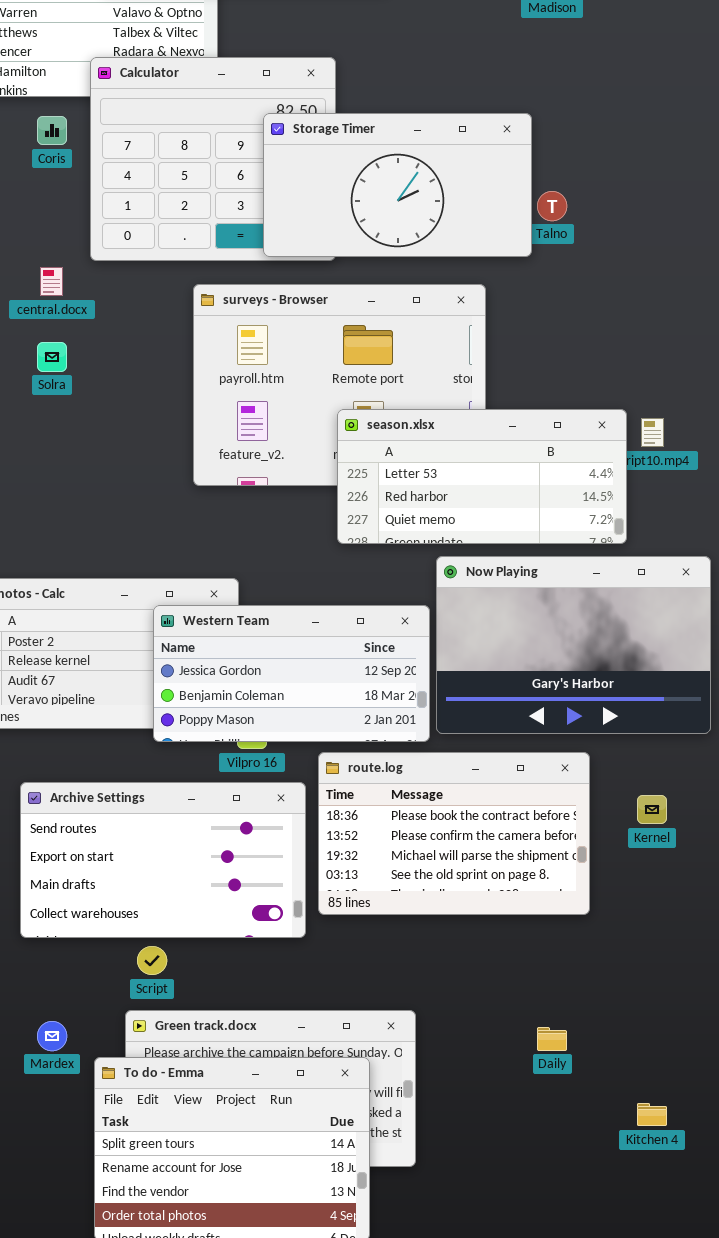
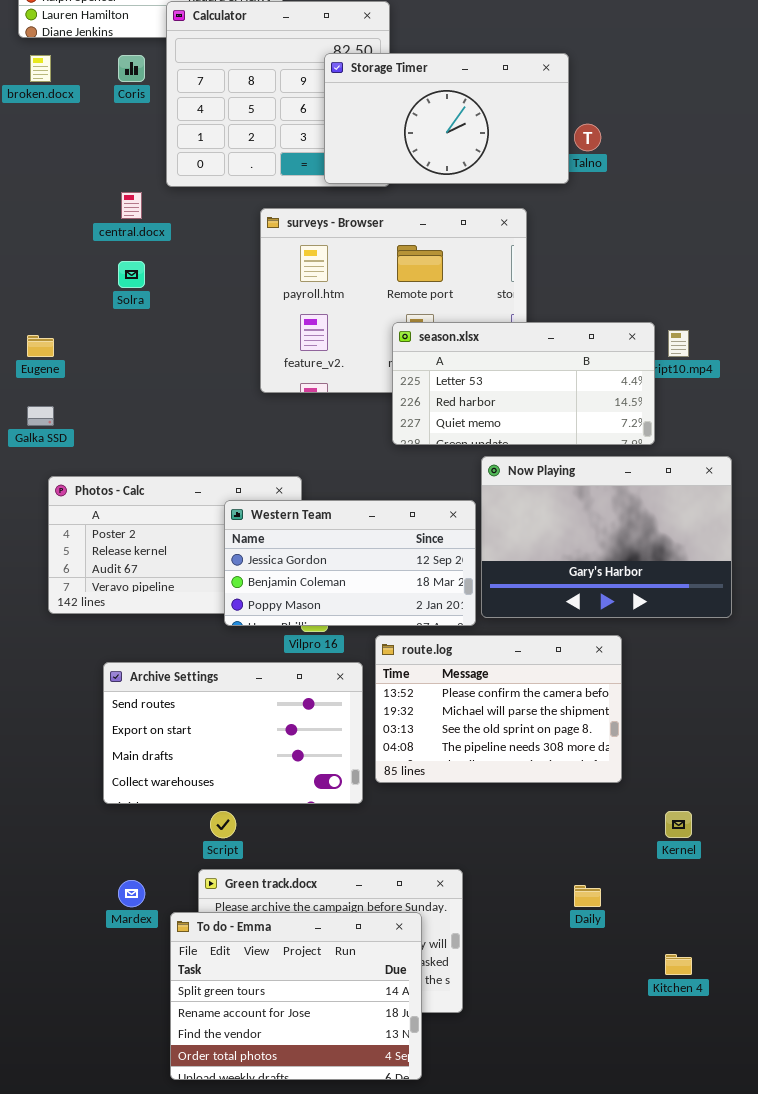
route.log: [318,752,590,915] -> [375,635,622,783], scrolled down 1 row
Kernel: [637,795,667,824] -> [665,811,692,838], moved

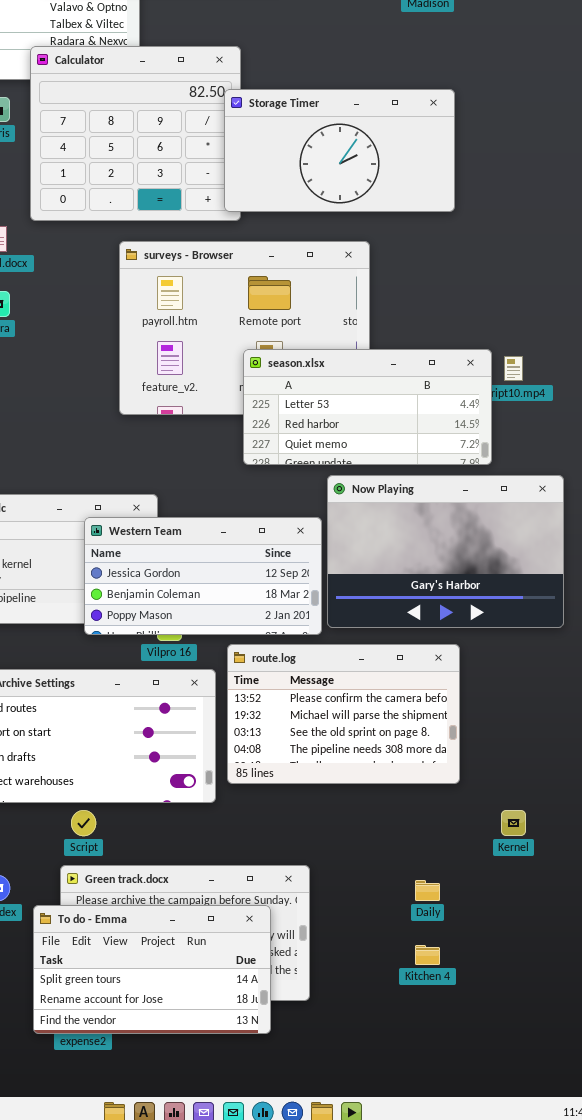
Storage Timer: [324,53,569,184] -> [224,89,455,212], moved
To do - Emma: [170,912,422,1080] -> [33,905,271,1034], resized
Kitchen 4: [665,954,692,975] -> [415,945,440,965], moved

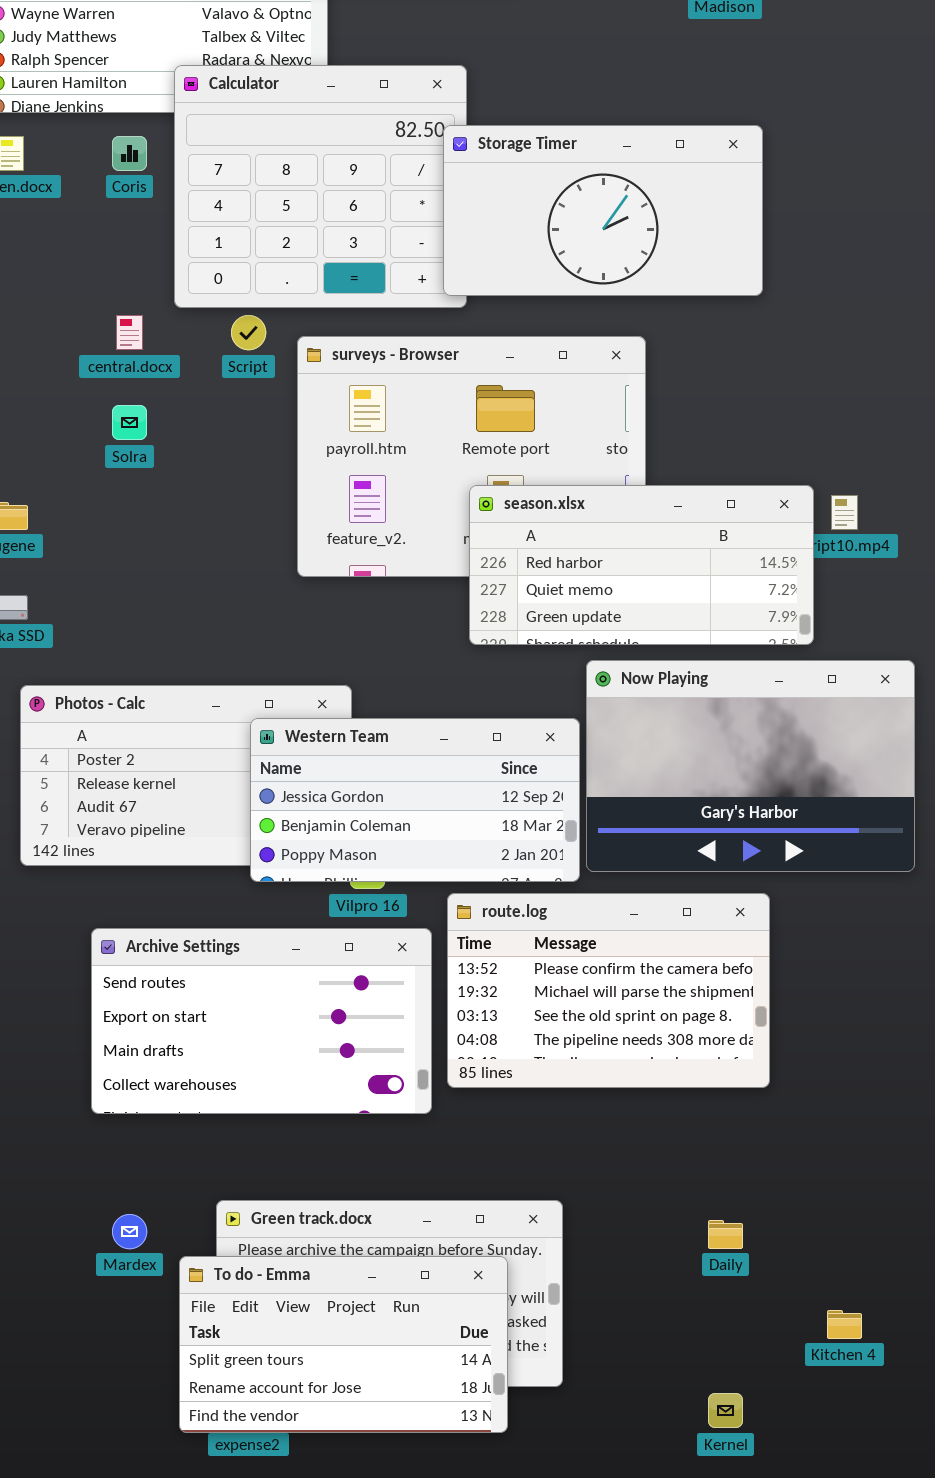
season.xlsx: [243,349,492,465] -> [469,485,814,645], scrolled down 1 row
Script: [71,810,96,836] -> [231,315,266,350], moved
Kernel: [501,810,526,836] -> [708,1393,743,1428], moved
Kitchen 4: [415,945,440,965] -> [827,1310,862,1339], moved

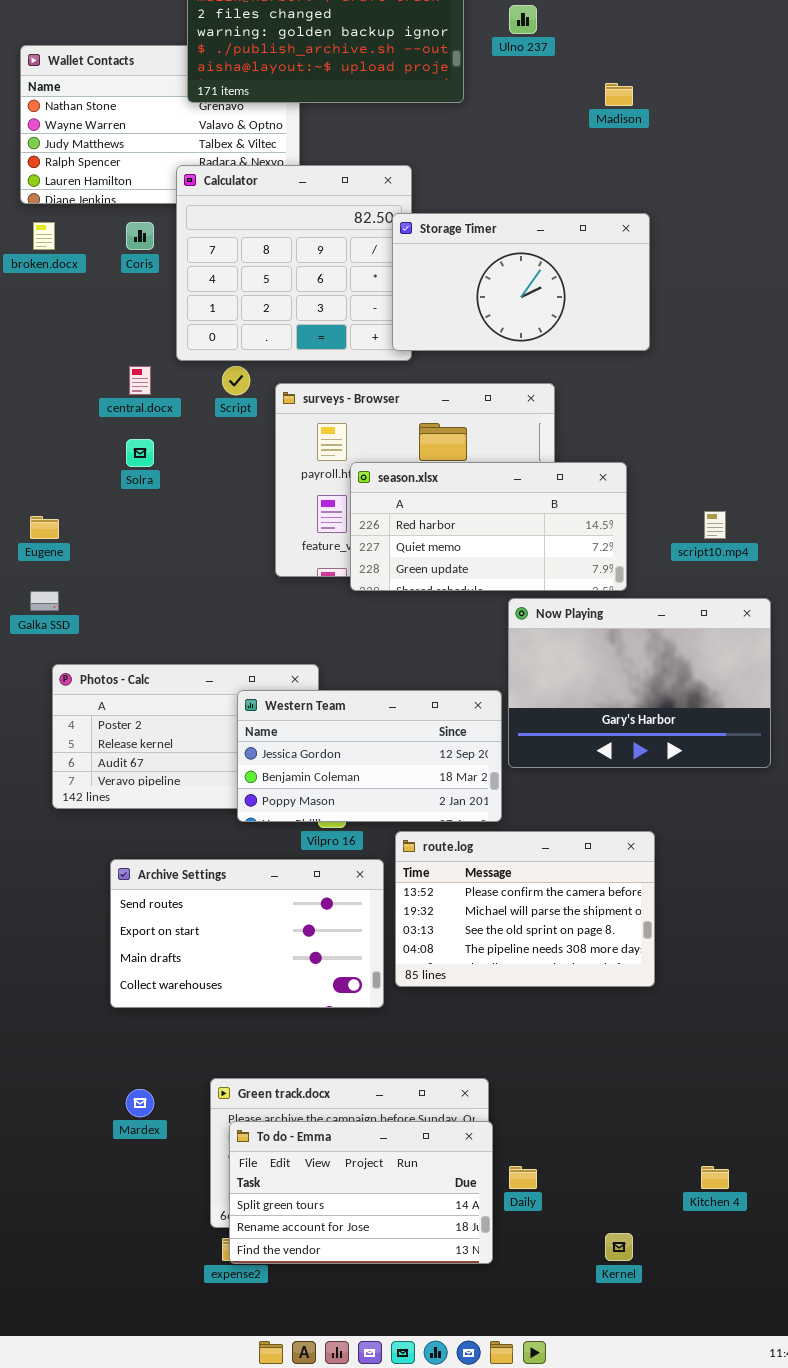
season.xlsx: [469,485,814,645] -> [350,462,627,591], moved
Now Playing: [586,660,915,872] -> [508,598,771,768], moved
Daily: [708,1220,743,1249] -> [509,1166,537,1189], moved
To do - Emma: [179,1256,508,1433] -> [229,1121,493,1264], moved

